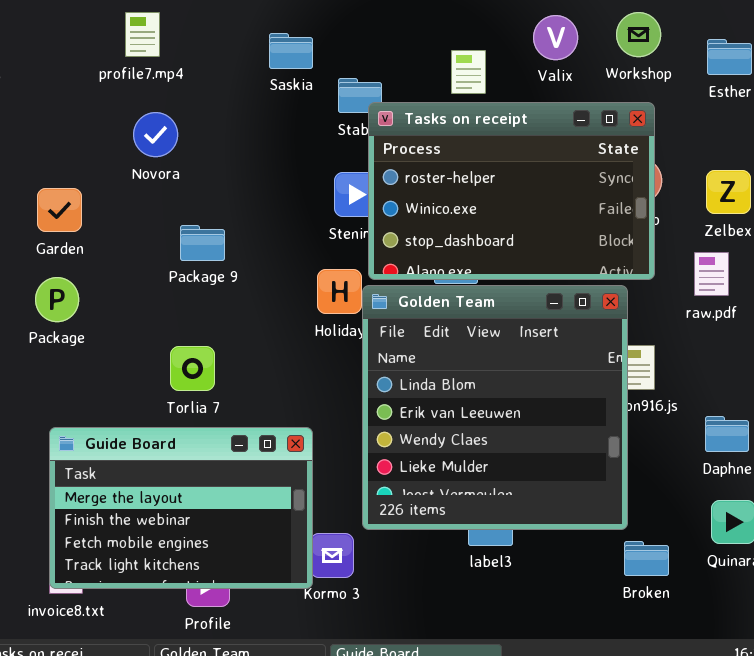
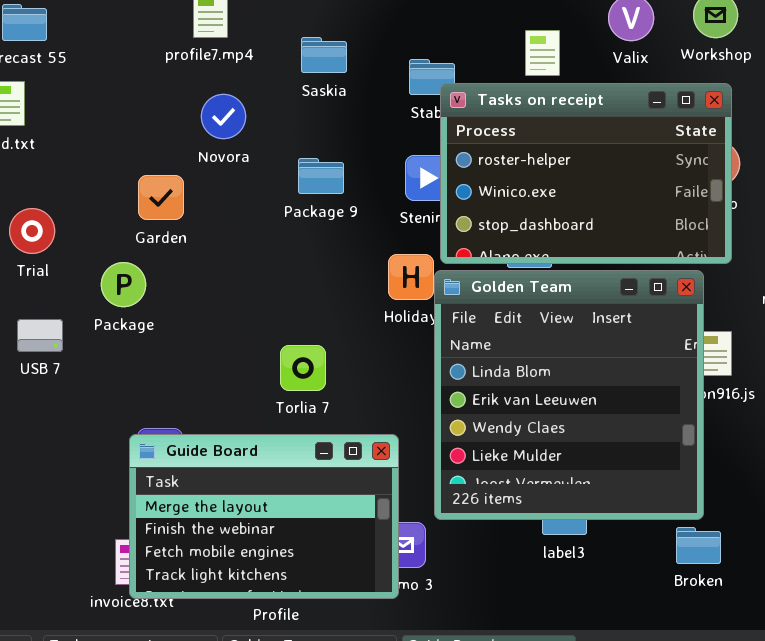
Saskia: [269,33,313,69] -> [301,37,347,73], moved
Garden: [37,188,82,232] -> [138,175,184,220], moved
Package 9: [180,225,225,261] -> [298,158,344,194], moved
Torlia 7: [170,346,215,391] -> [280,345,326,391], moved
Guide Board: [49,427,313,589] -> [129,434,399,599], moved
Broken: [624,541,669,576] -> [676,527,721,564], moved

